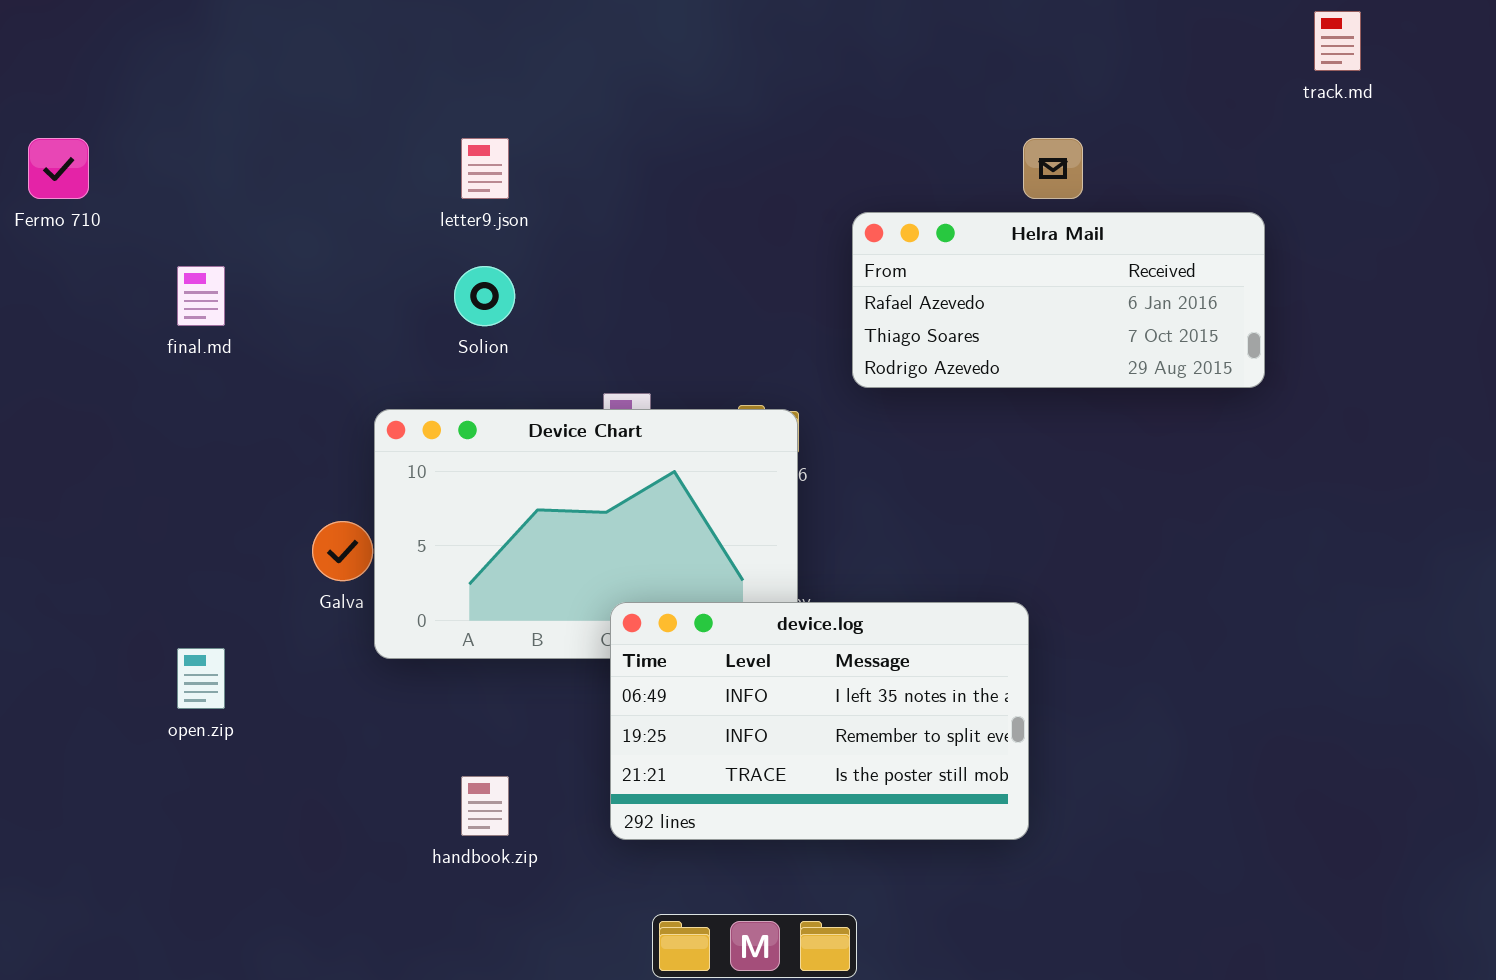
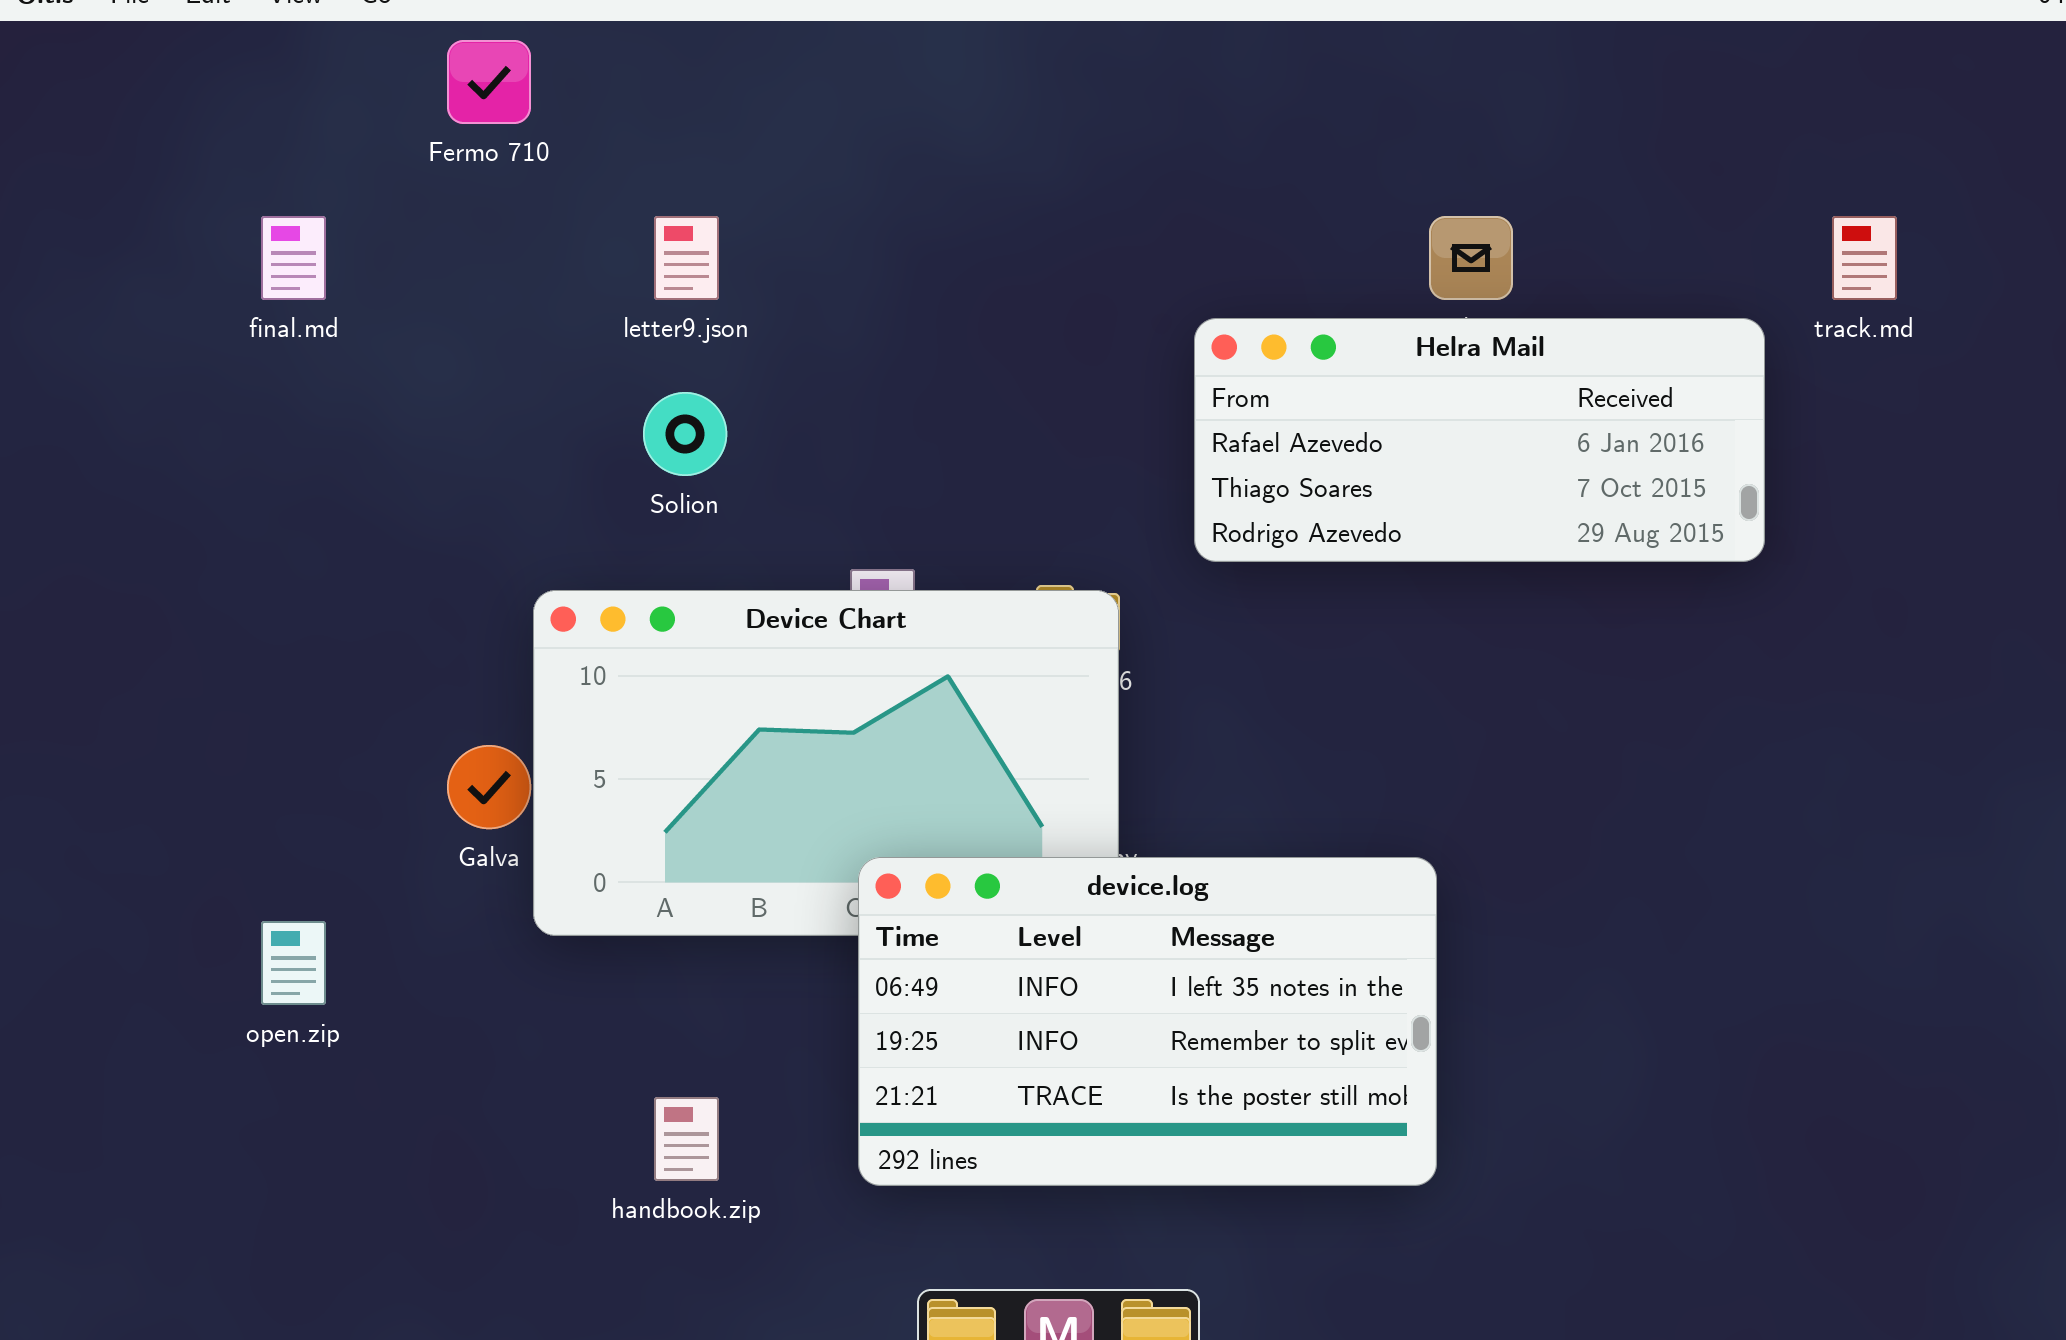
track.md: [1314,11,1361,71] -> [1832,216,1897,300], moved
Fermo 710: [28,138,89,199] -> [447,40,531,124], moved
final.md: [177,266,225,326] -> [261,216,326,300], moved

